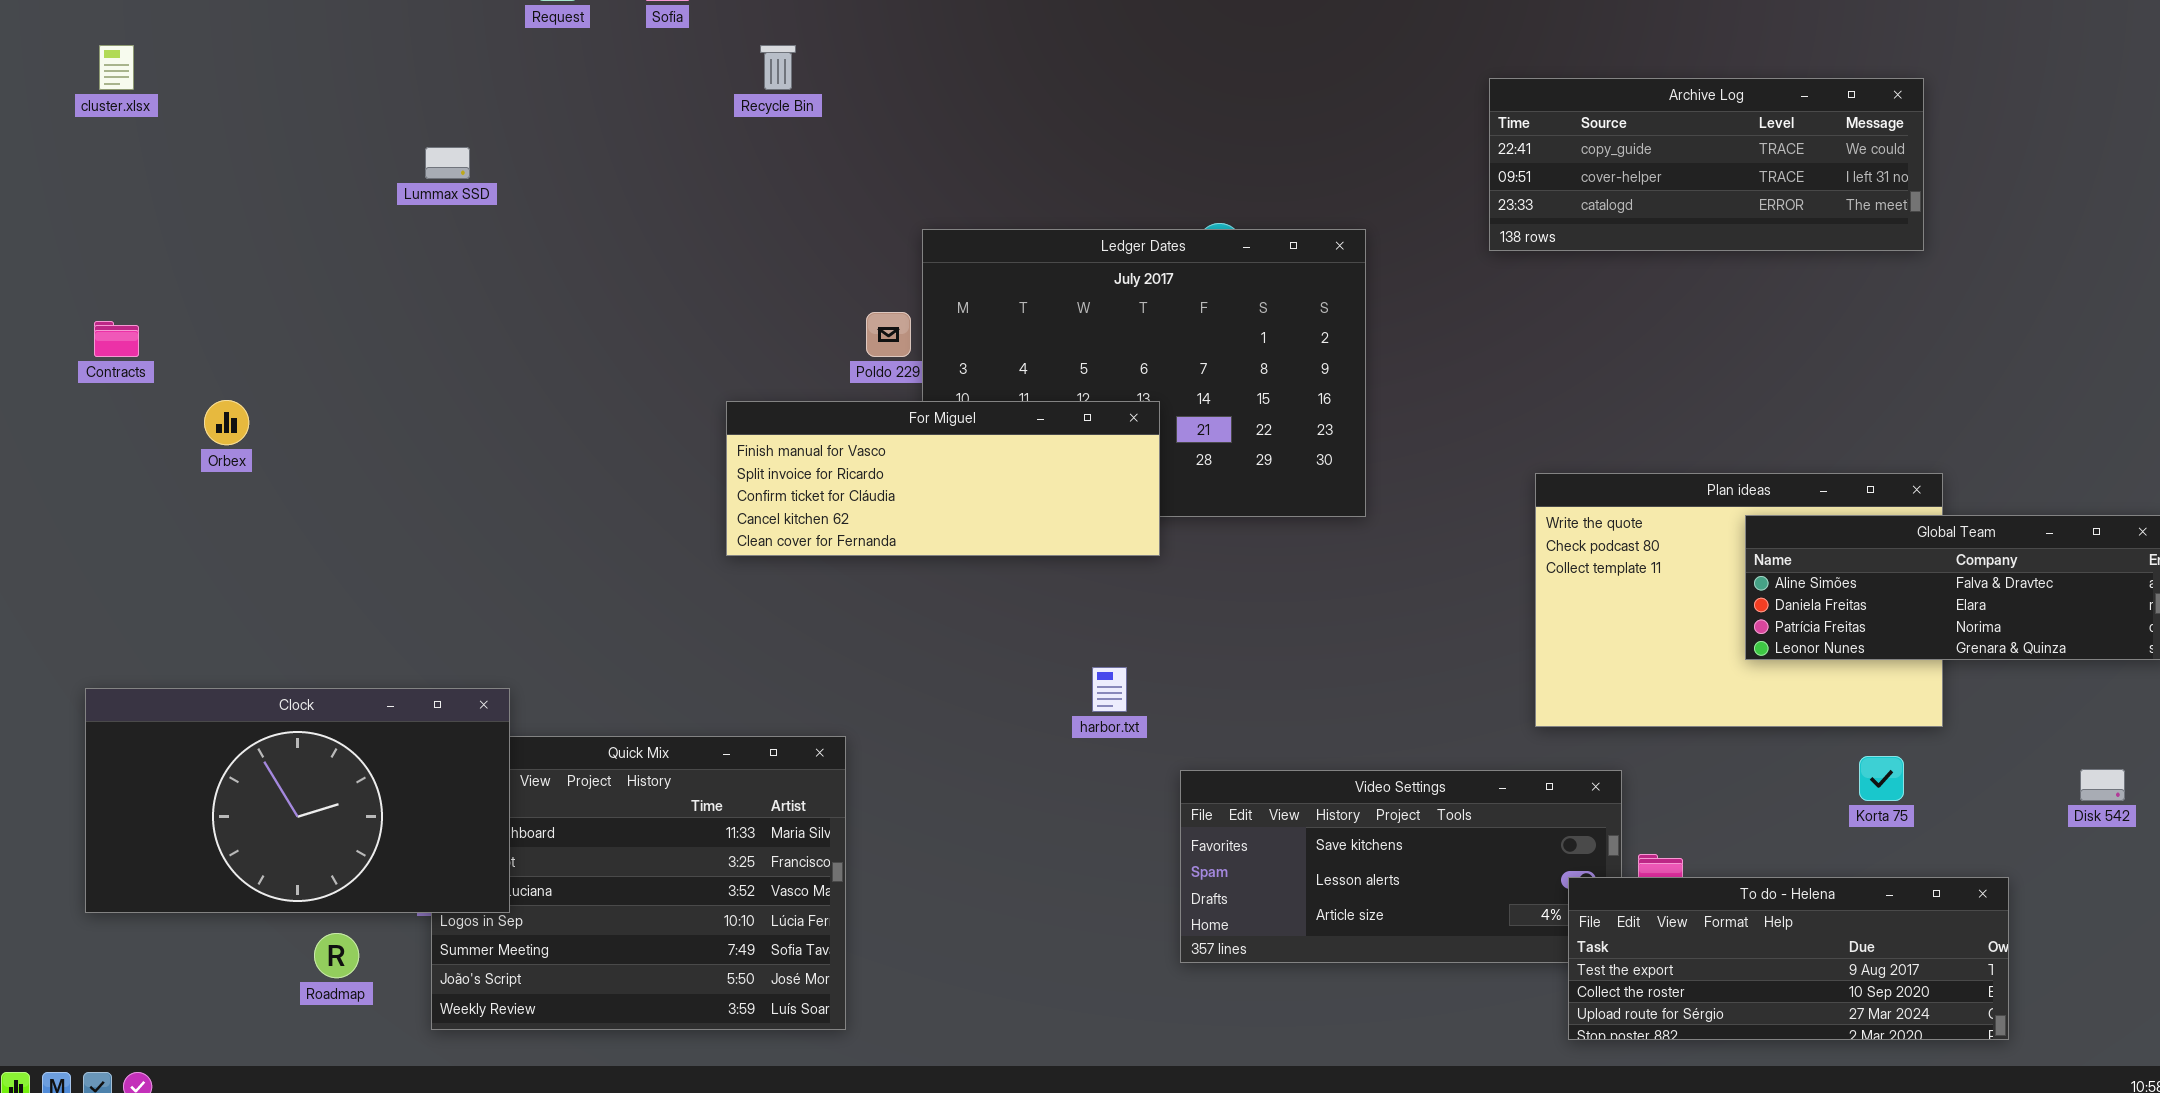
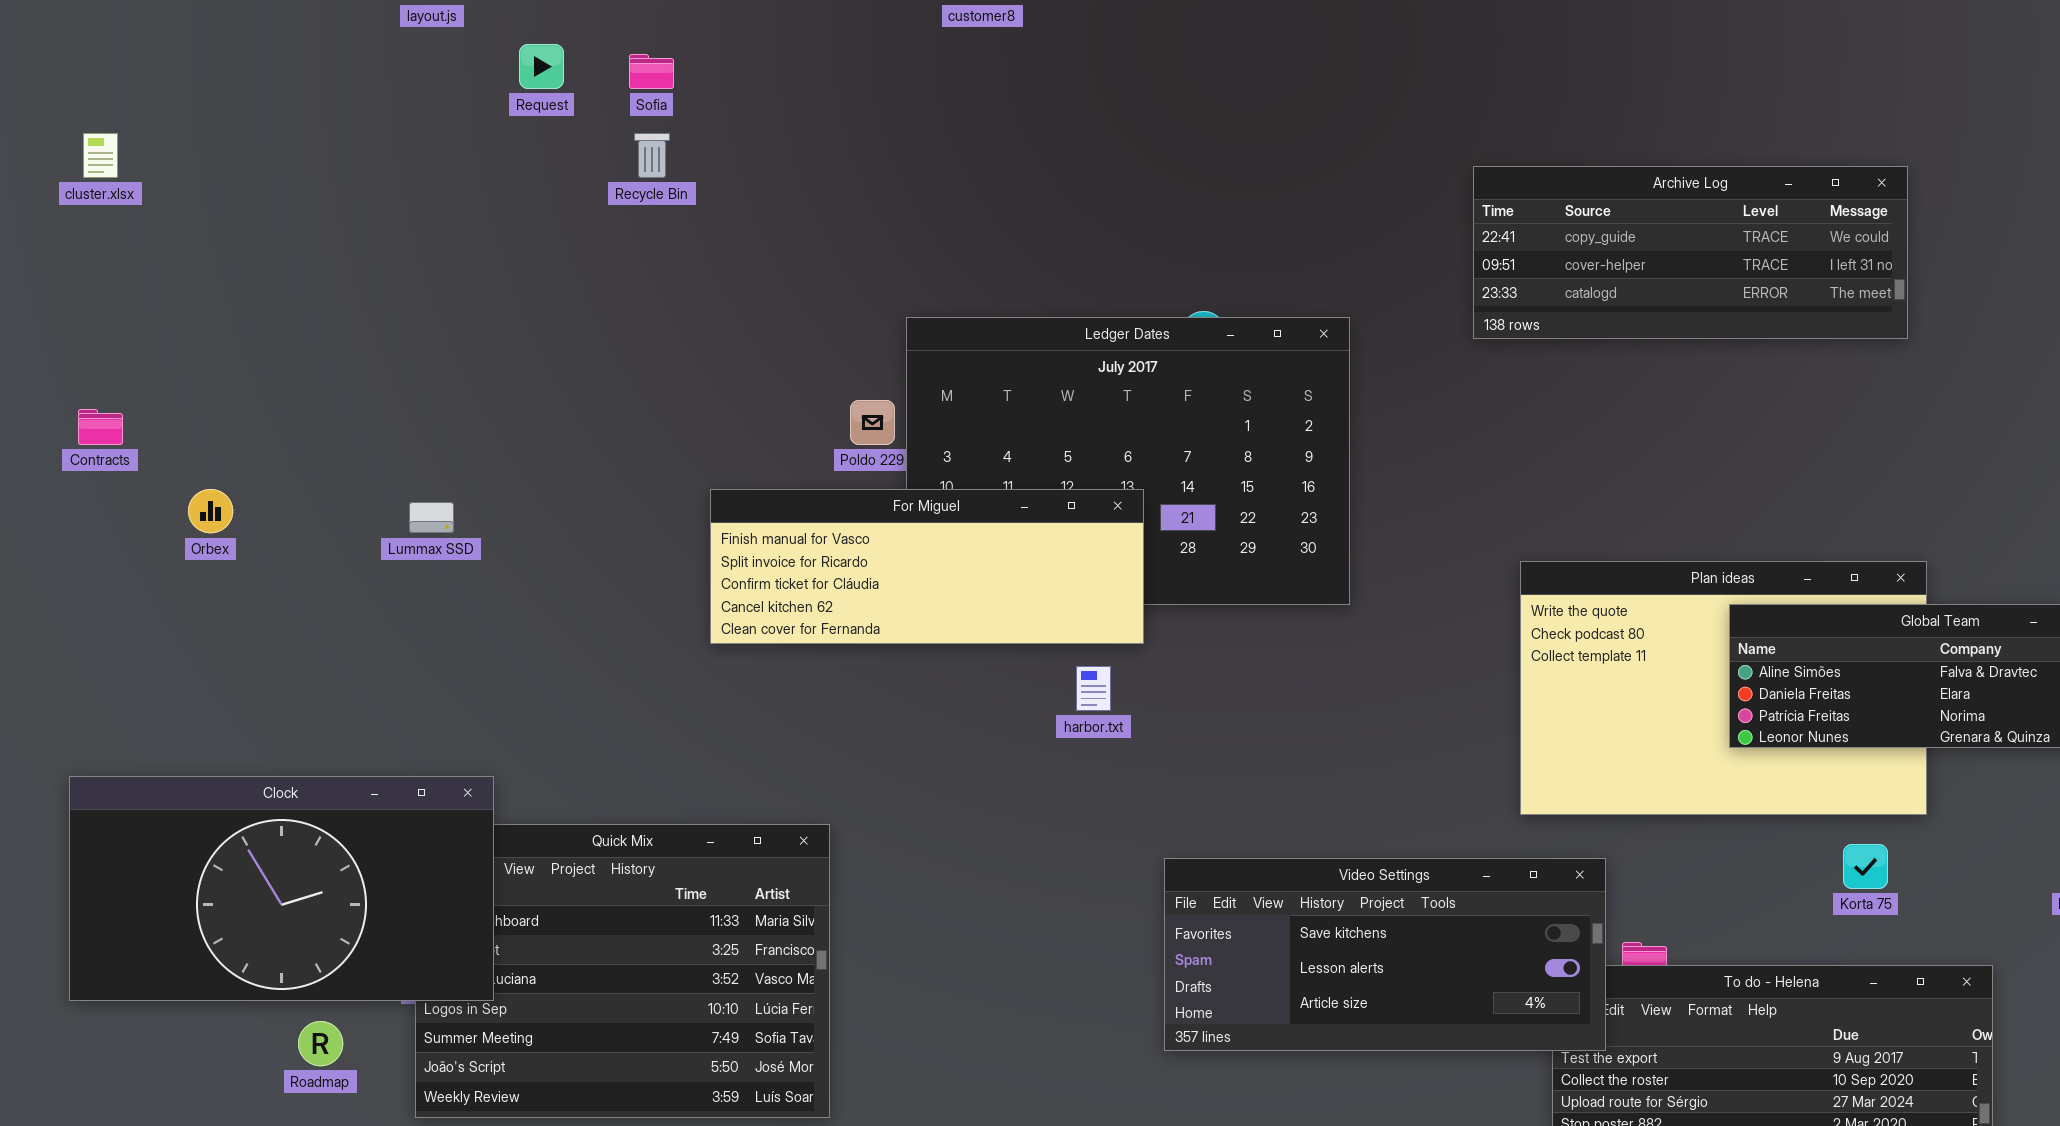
Recycle Bin: [760,45,796,90] -> [634,133,670,178], moved
Lummax SSD: [425,147,470,179] -> [409,502,454,533], moved
harbor.txt: [1092,667,1127,712] -> [1076,666,1111,711], moved
Video Settings: [1180,770,1622,963] -> [1164,858,1606,1051], raised

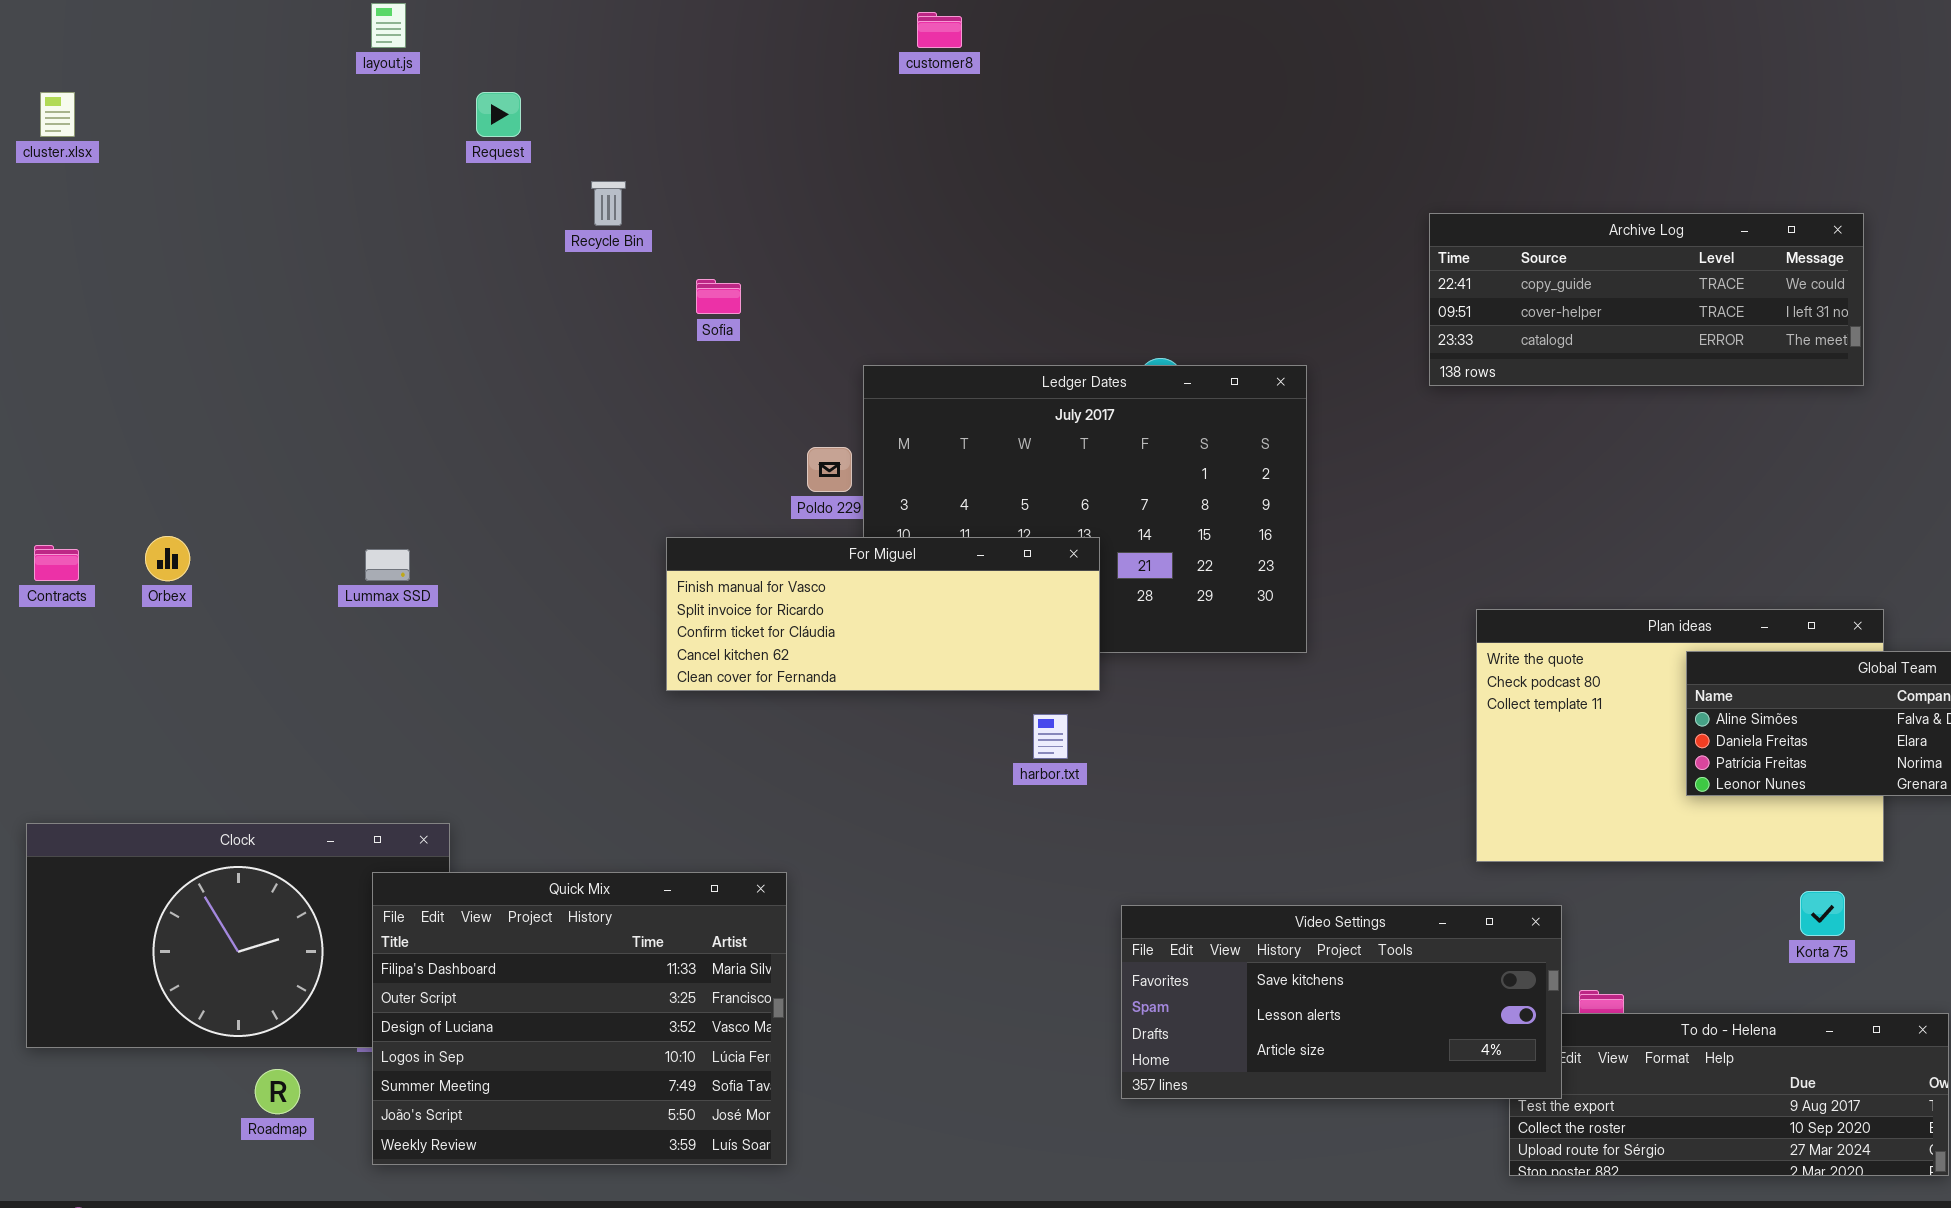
Sofia: [629,54,674,89] -> [696,279,741,314], moved
cluster.xlsx: [83,133,118,178] -> [40,92,75,137], moved
Contracts: [78,409,123,445] -> [34,545,79,581], moved
Quick Mix: [415,824,830,1118] -> [372,872,787,1165], raised

